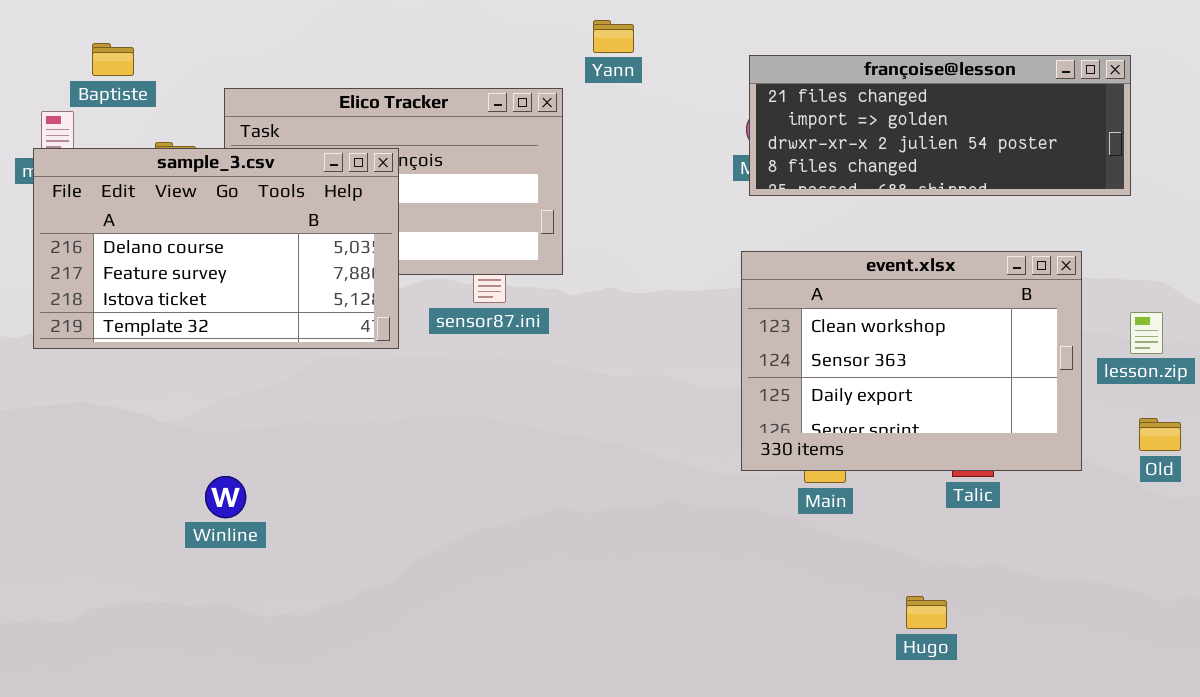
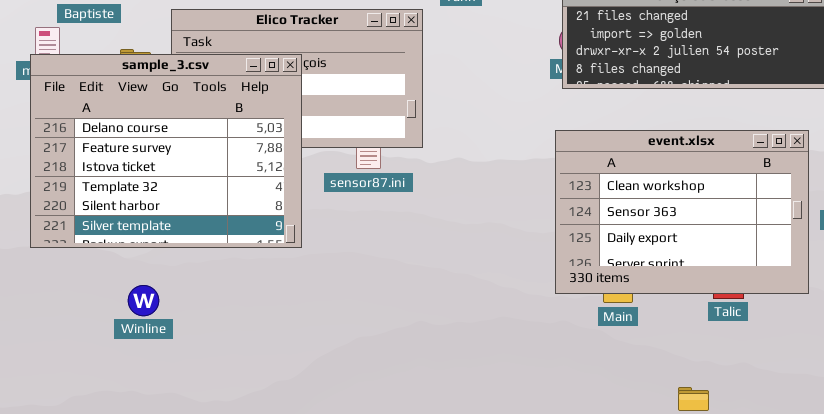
sample_3.csv: [33,148,399,349] -> [30,54,302,248], resized
Winline: [205,476,246,518] -> [128,285,159,316], moved

